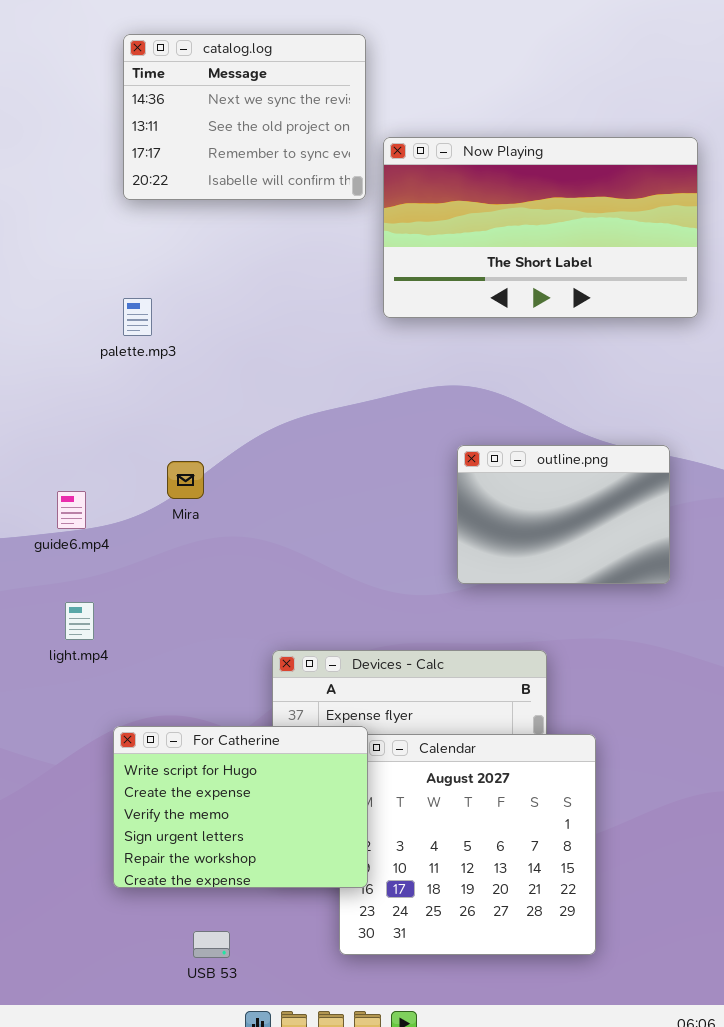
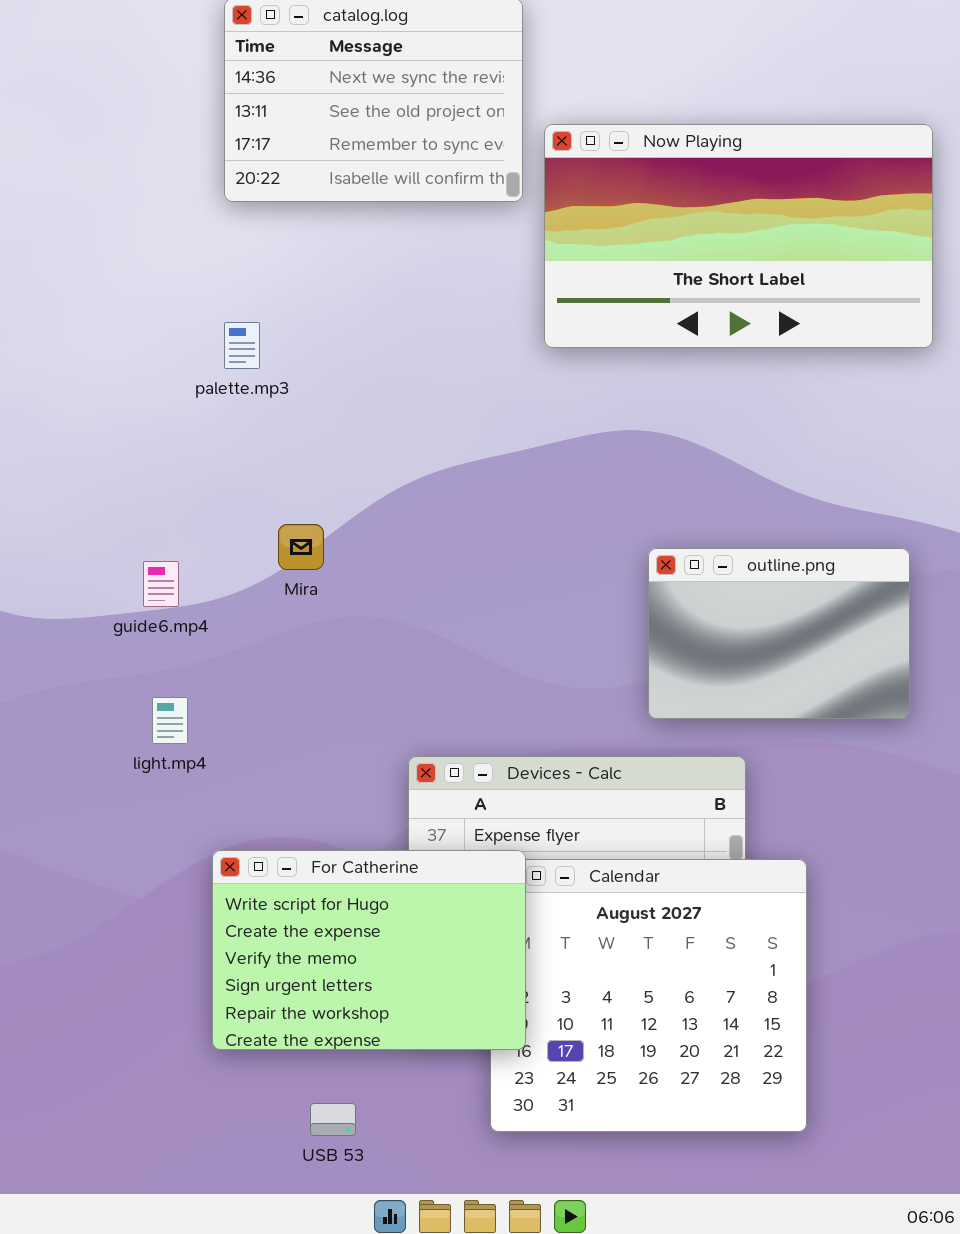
outline.png: [457,445,670,584] -> [648,548,910,719], moved

